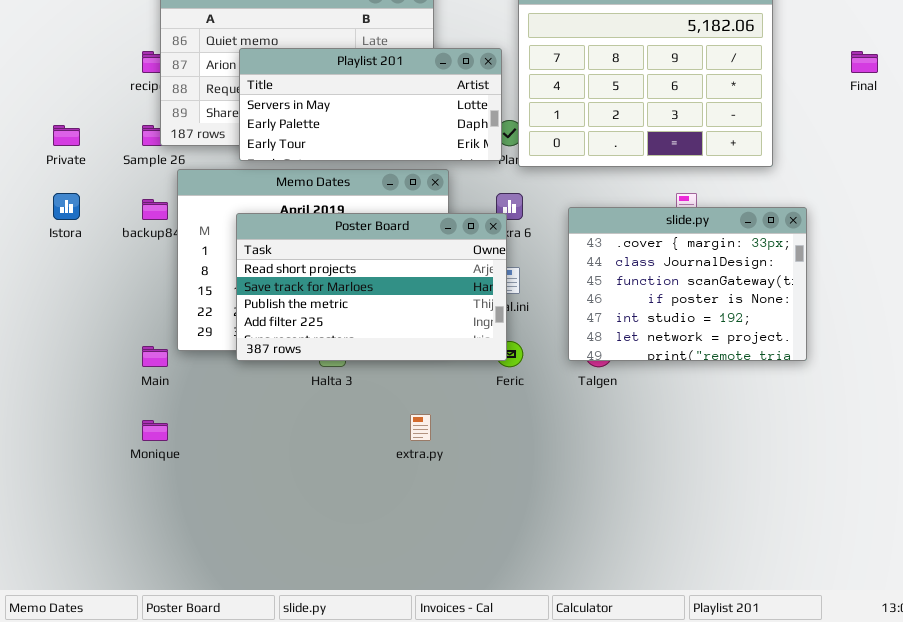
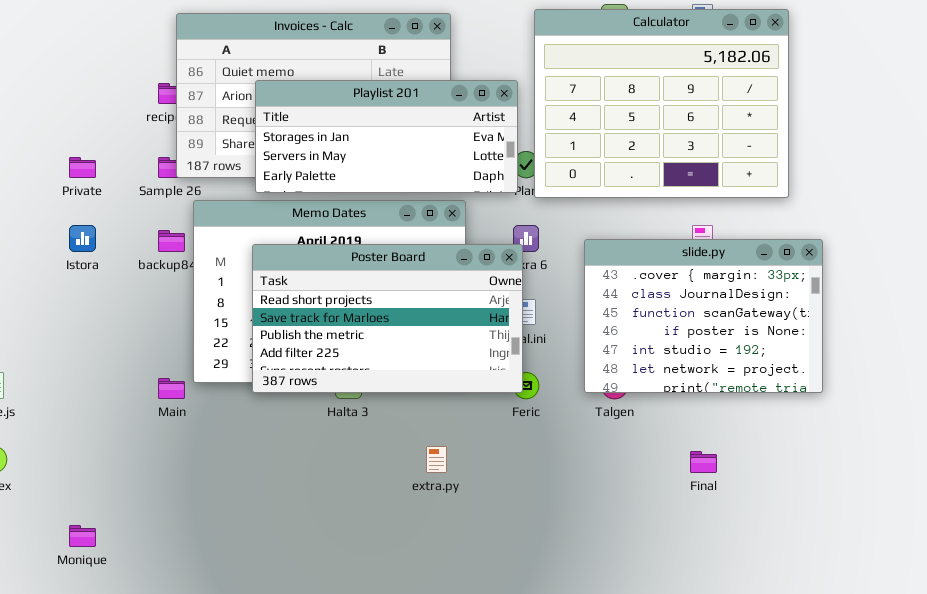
Playlist 201: [239,48,502,161] -> [255,80,518,193], scrolled up 1 row
Final: [851,51,878,73] -> [690,451,717,473], moved
Monique: [142,420,168,441] -> [69,525,96,547], moved

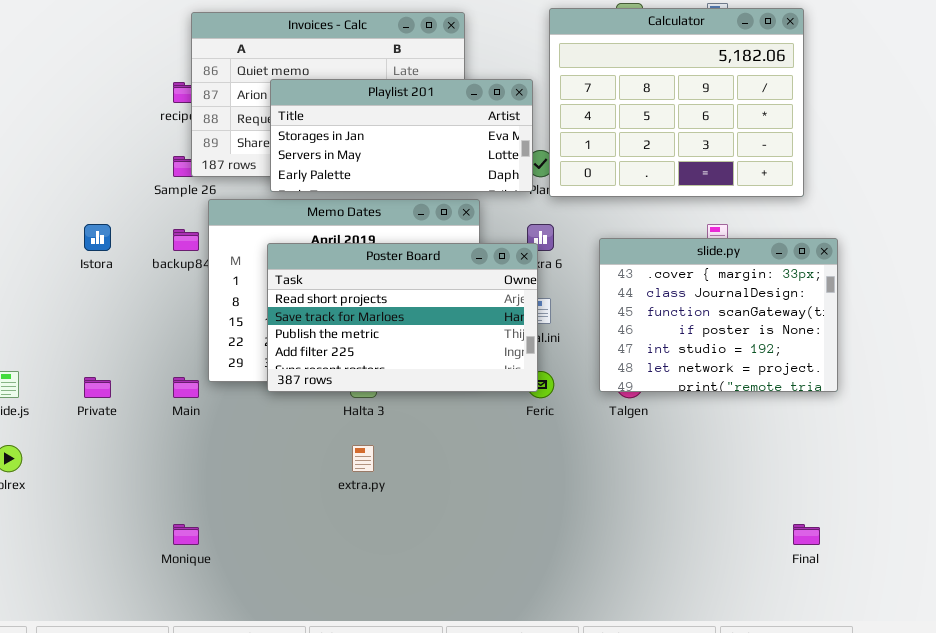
Private: [69,157,96,178] -> [84,377,111,398], moved
extra.py: [426,446,447,473] -> [352,445,374,472], moved
Final: [690,451,717,473] -> [793,524,820,545], moved
Monique: [69,525,96,547] -> [173,524,199,545], moved

